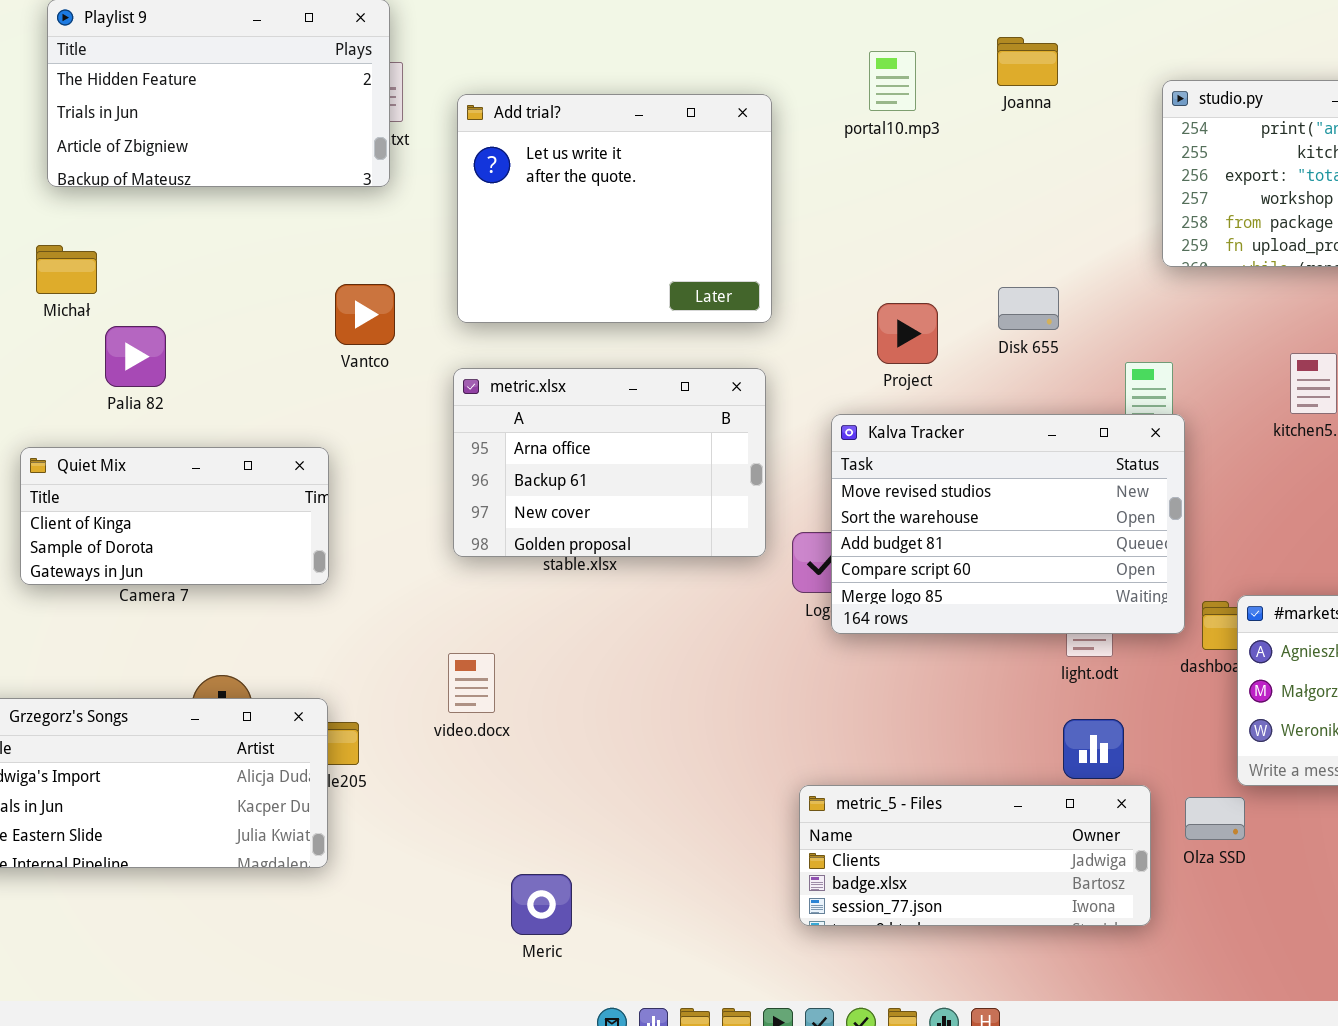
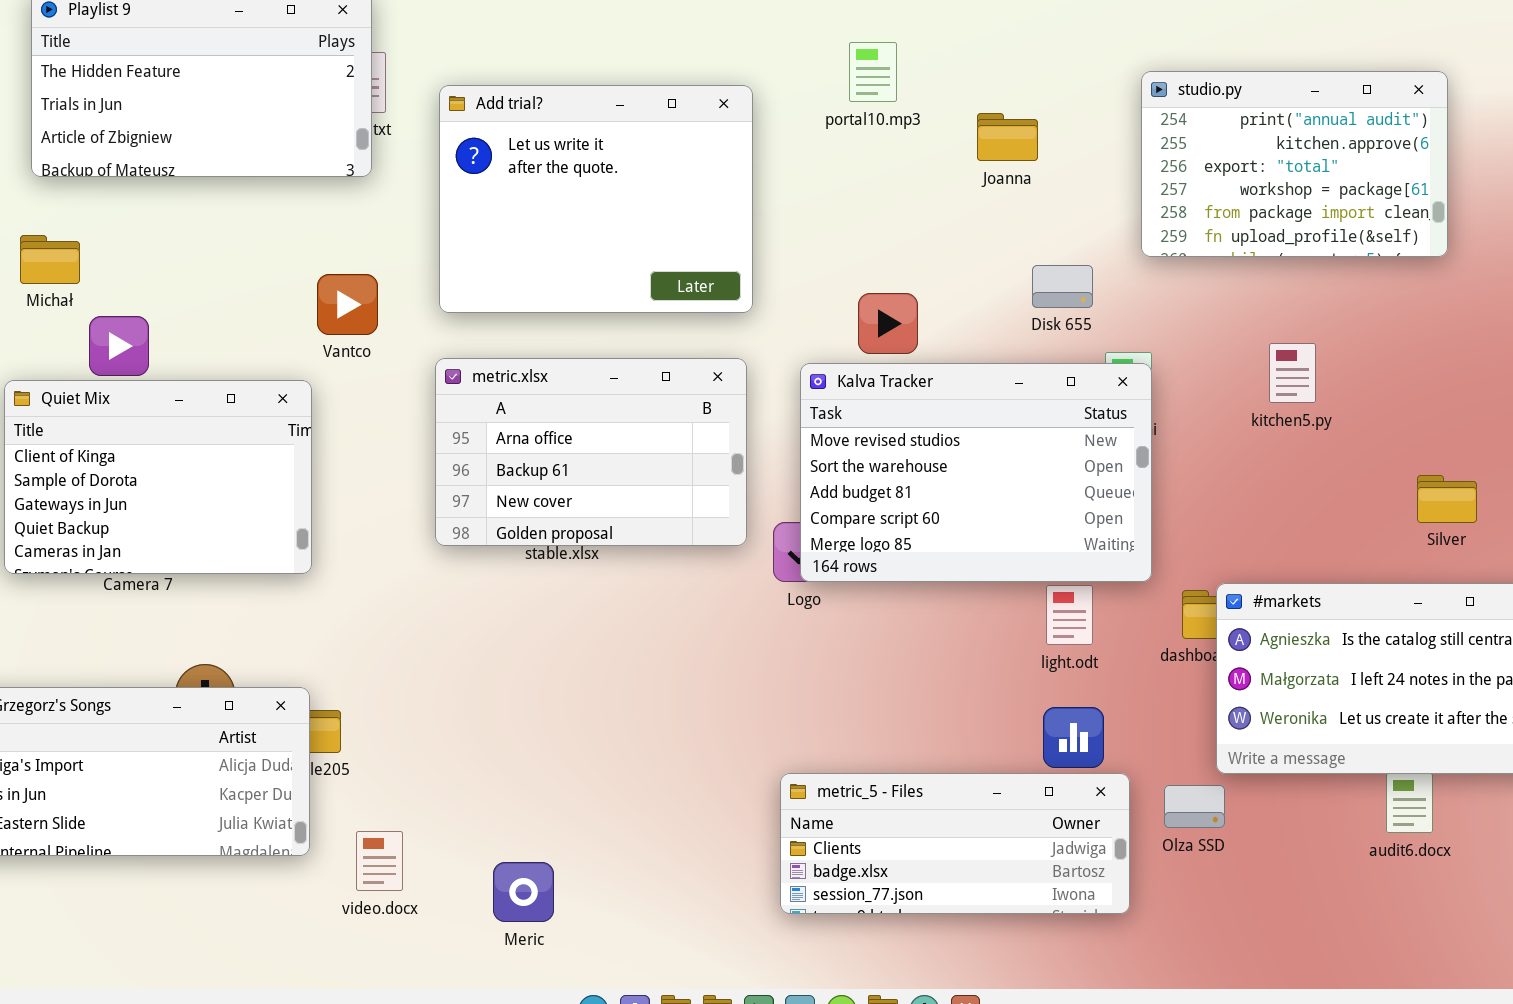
Joanna: [997,37,1058,86] -> [977,113,1038,161], moved
Disk 655: [998,287,1059,330] -> [1032,265,1093,308], moved
Kalva Tracker: [831,414,1185,634] -> [800,363,1152,582], moved
Quiet Mix: [20,447,329,585] -> [4,380,312,574], resized
video.docx: [448,653,495,713] -> [356,831,403,891], moved

